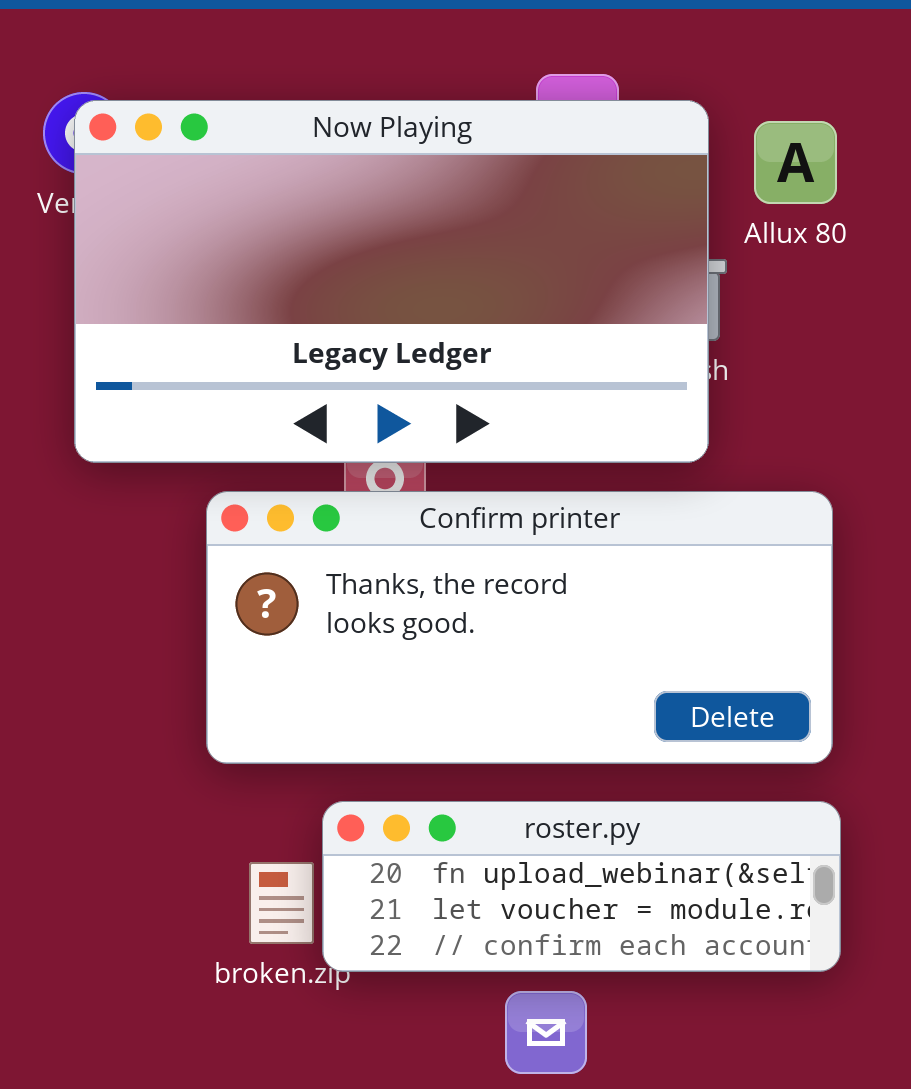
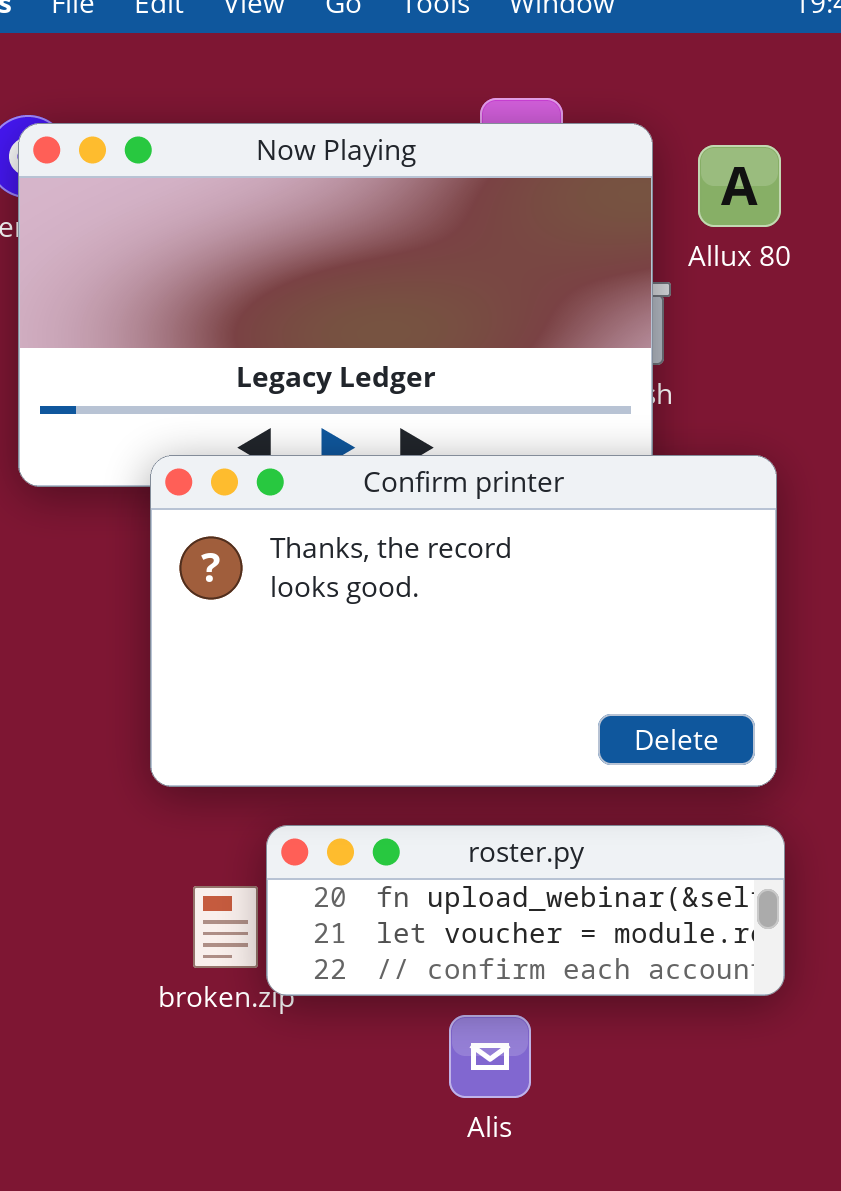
Confirm printer: [206,491,833,764] -> [150,455,777,787], resized

